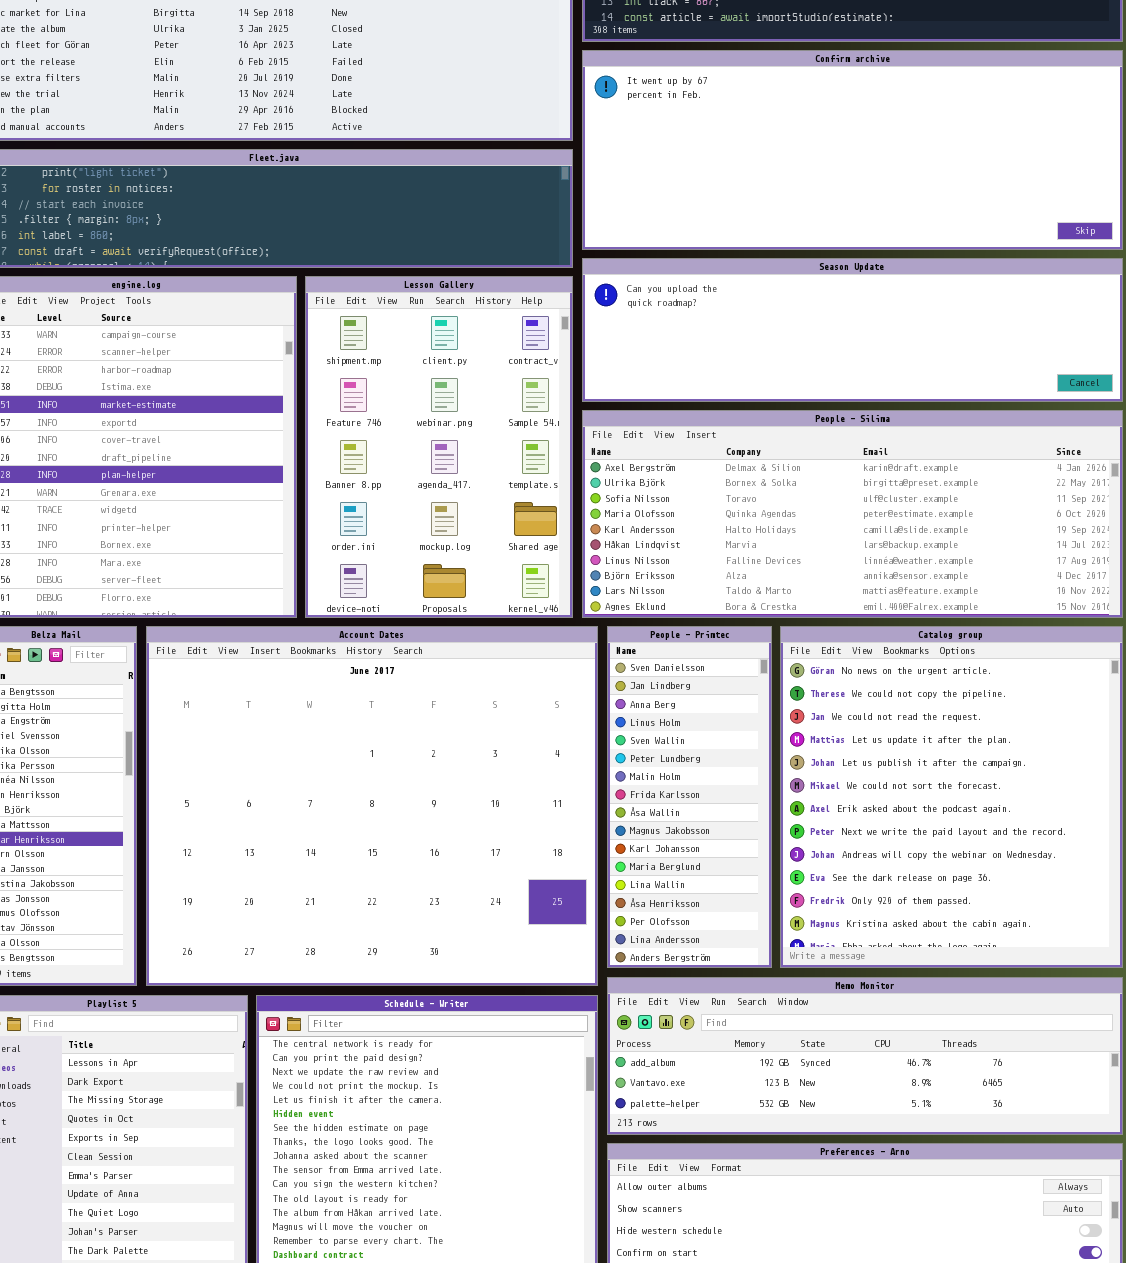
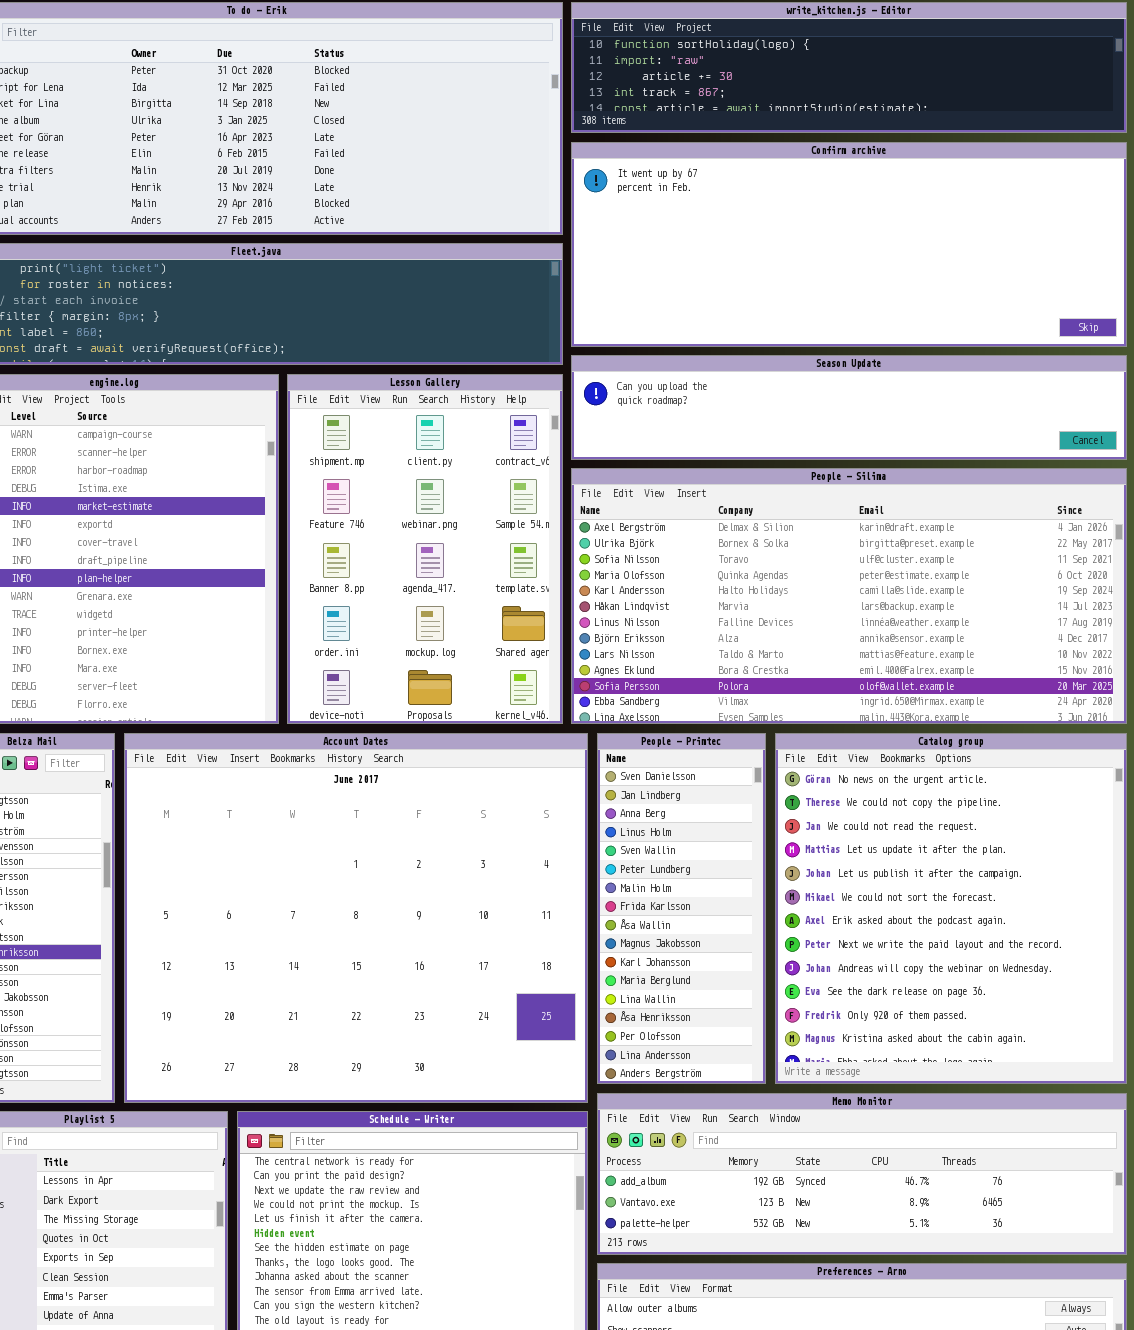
Season Update: [582,258,1123,402] -> [571,355,1127,460], resized
People - Silima: [582,410,1123,618] -> [571,468,1127,724], resized

